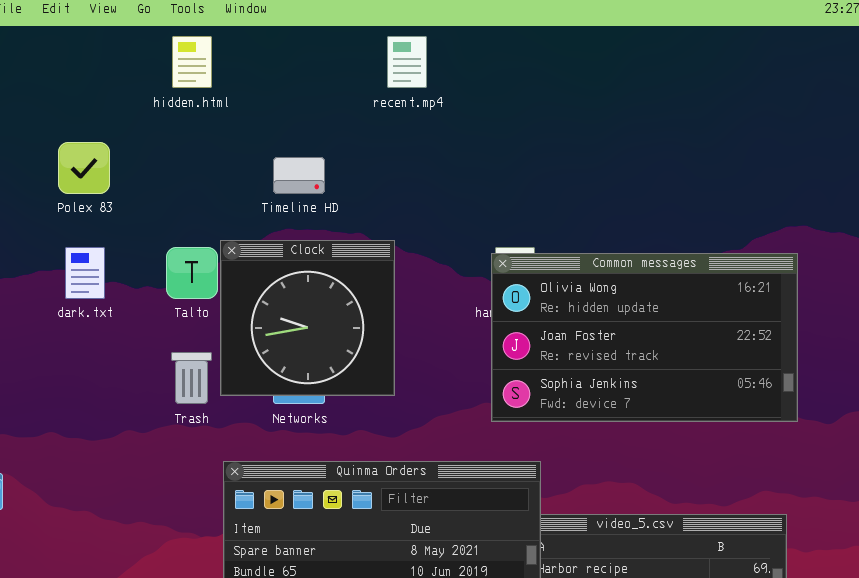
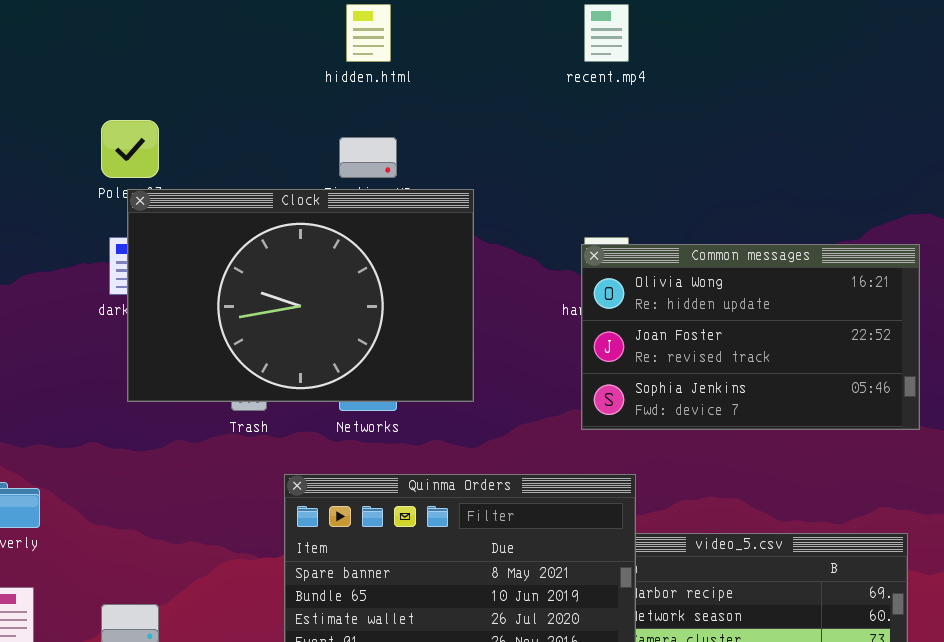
hidden.html: [172,36,212,88] -> [346,4,391,62], moved
recent.mp4: [387,36,427,88] -> [584,4,629,62], moved
Clock: [220,240,395,396] -> [127,189,474,402], resized

